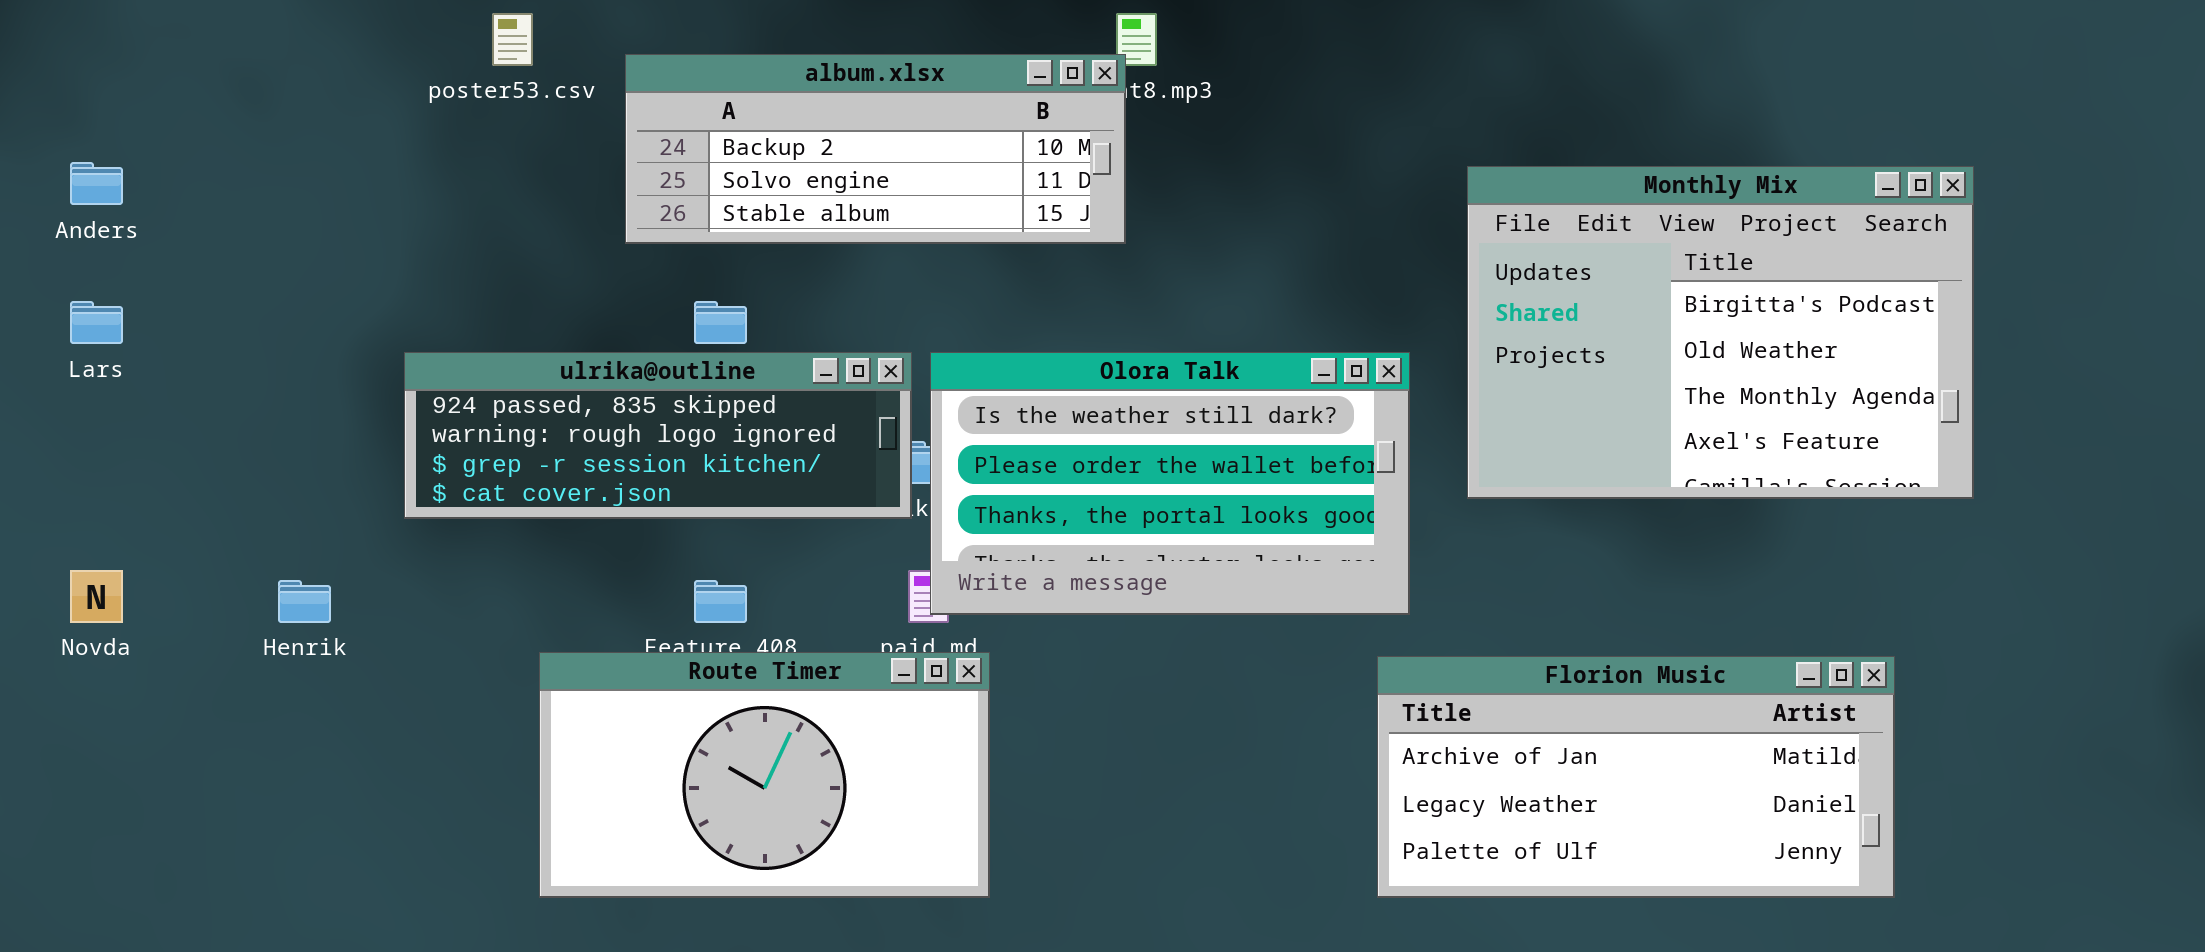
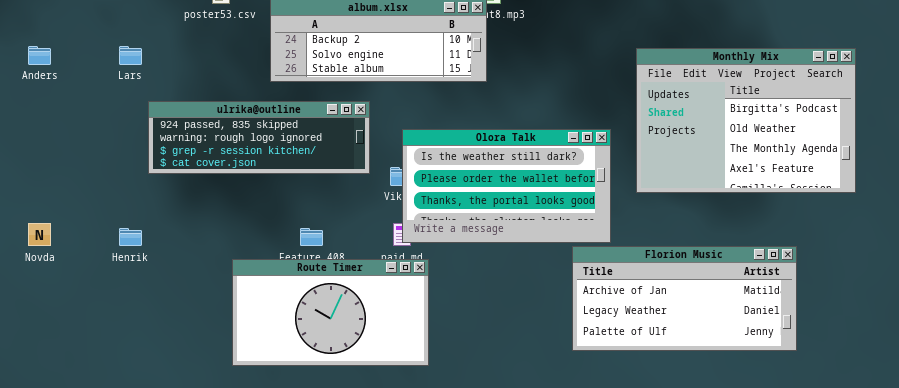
Lars: [70,301,123,344] -> [119,46,142,65], moved
ulrika@outline: [404,352,912,519] -> [148,101,370,174], moved
Florion Music: [1377,656,1895,898] -> [572,246,797,351], moved

